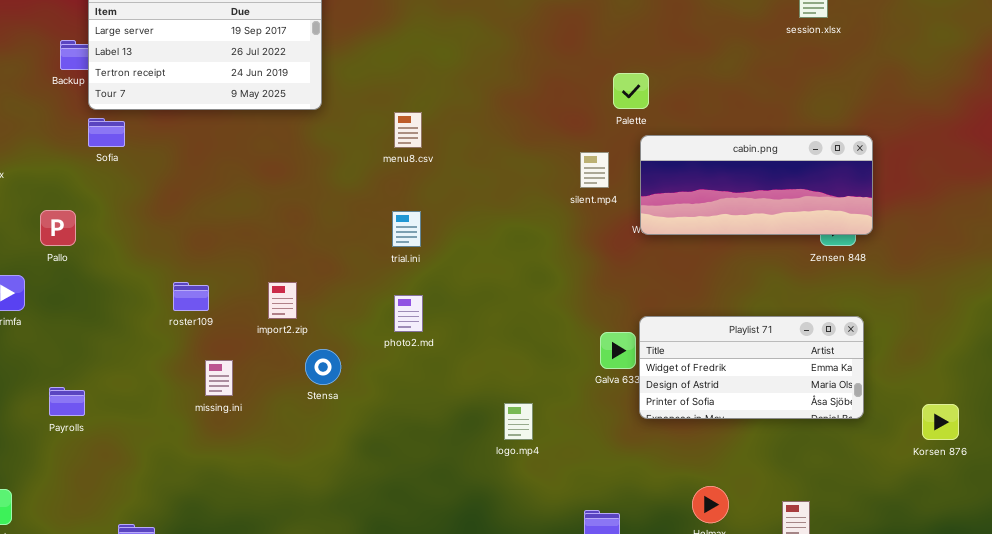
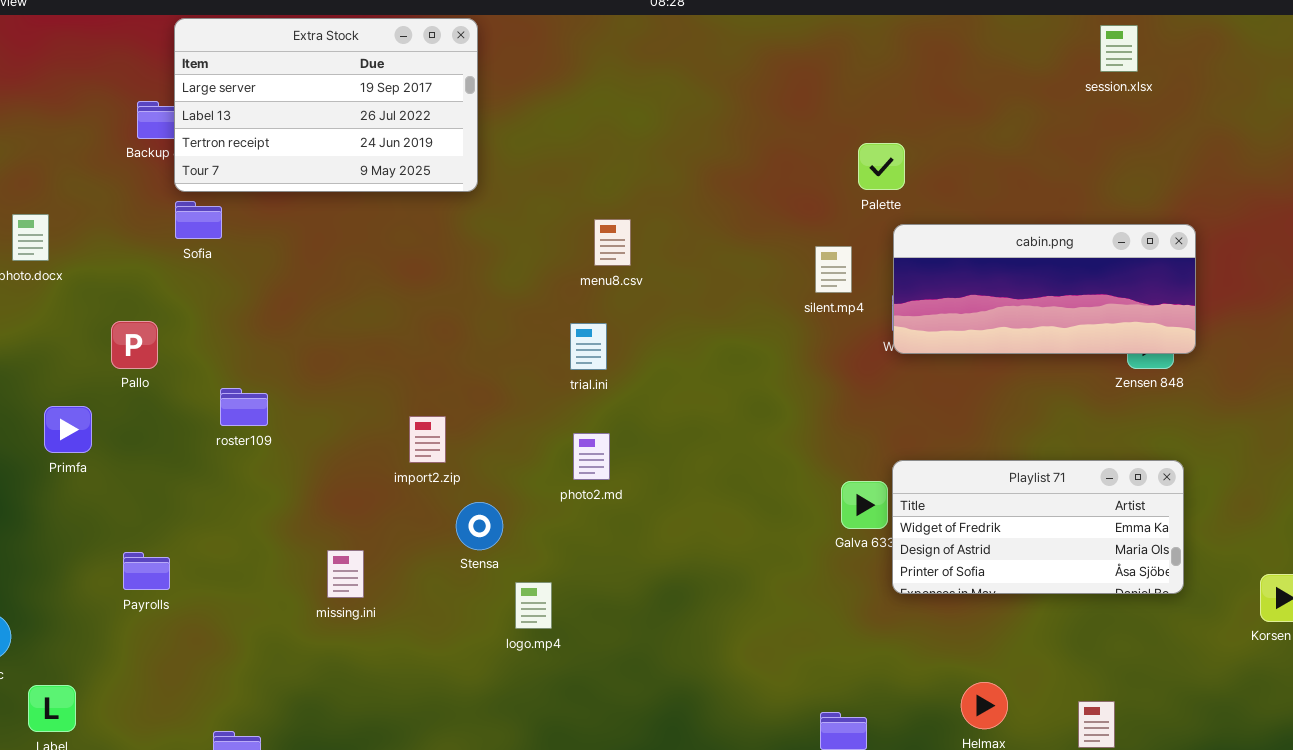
menu8.csv: [394,112,422,148] -> [594,219,631,266], moved
roster109: [173,282,209,311] -> [220,388,268,426], moved
missing.ini: [205,360,233,396] -> [327,550,364,598], moved
logo.mp4: [504,403,533,440] -> [515,582,552,629], moved

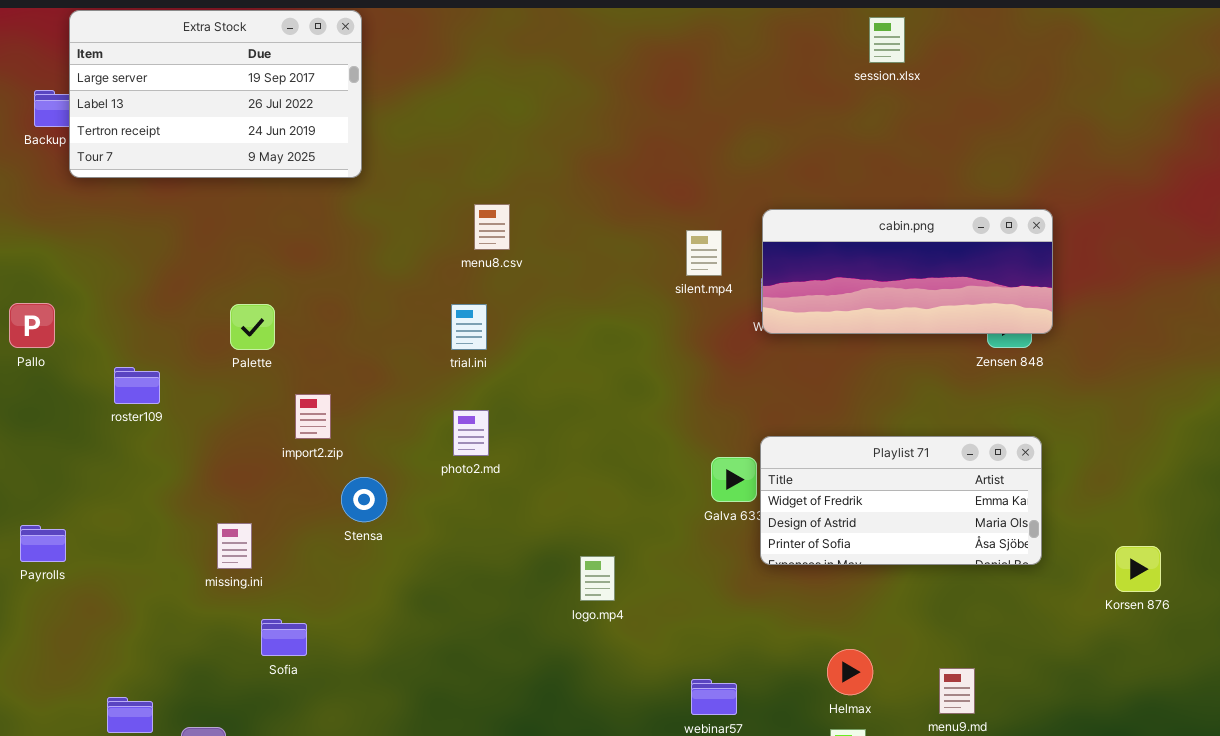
session.xlsx: [1100,25,1138,72] -> [869,17,905,63], moved
Palette: [858,143,905,190] -> [230,304,275,350], moved
Sofia: [175,201,222,239] -> [261,619,307,656], moved
logo.mp4: [515,582,552,629] -> [580,556,615,601], moved

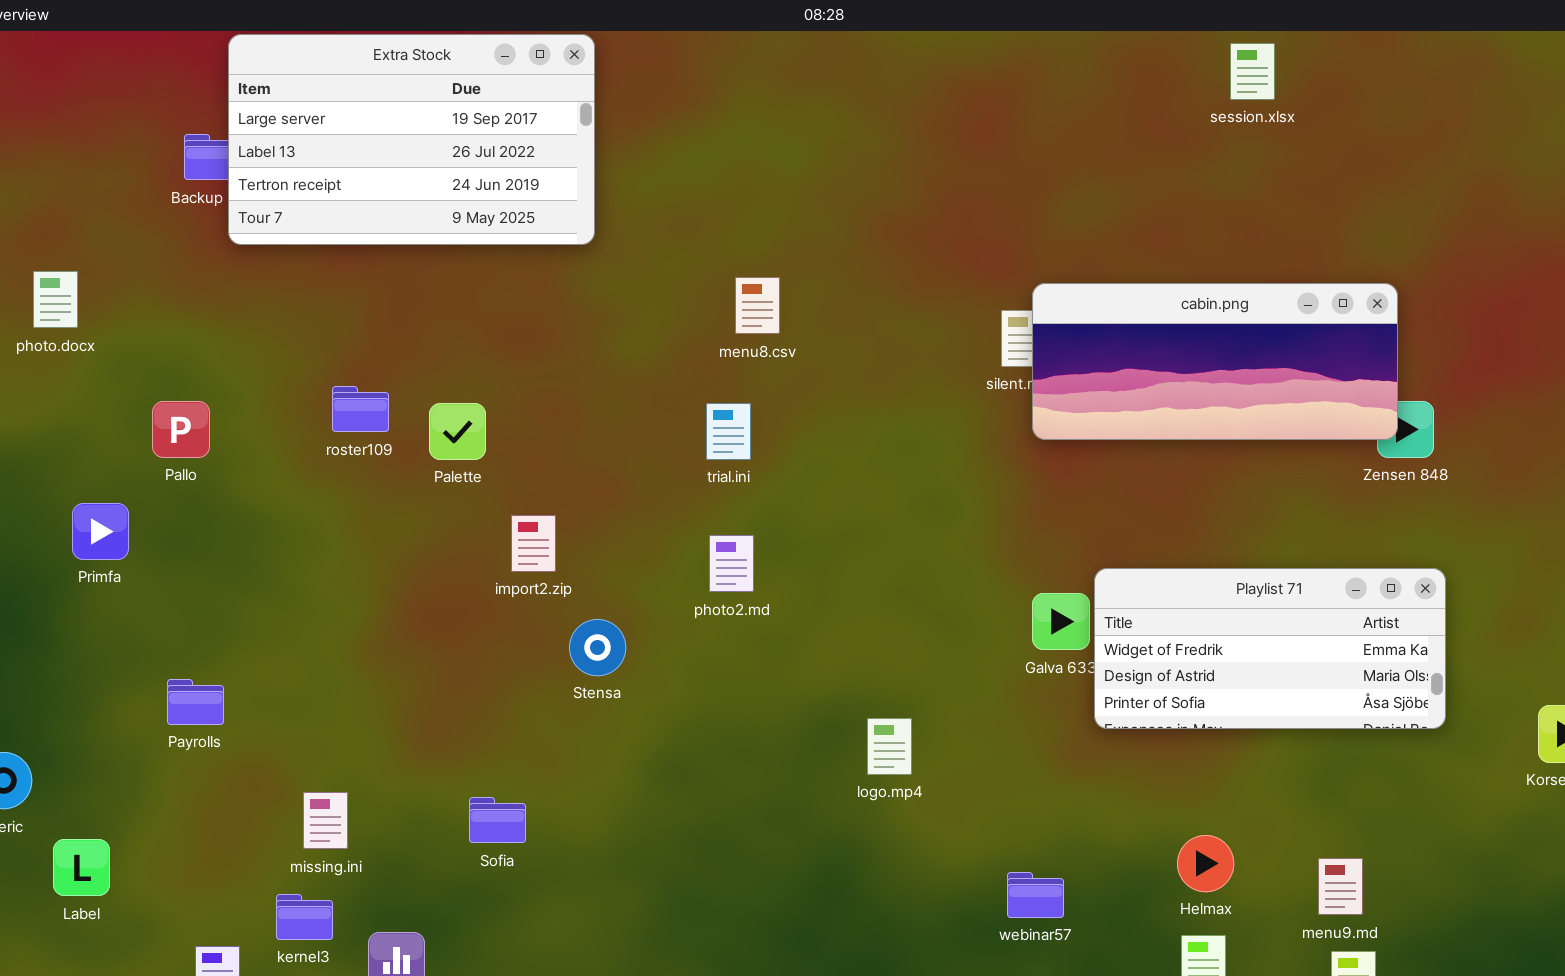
cabin.png: [762,209,1053,334] -> [1032,283,1398,440], moved
roster109: [114,367,160,404] -> [332,386,389,432], moved
missing.ini: [217,523,252,569] -> [303,792,348,849], moved

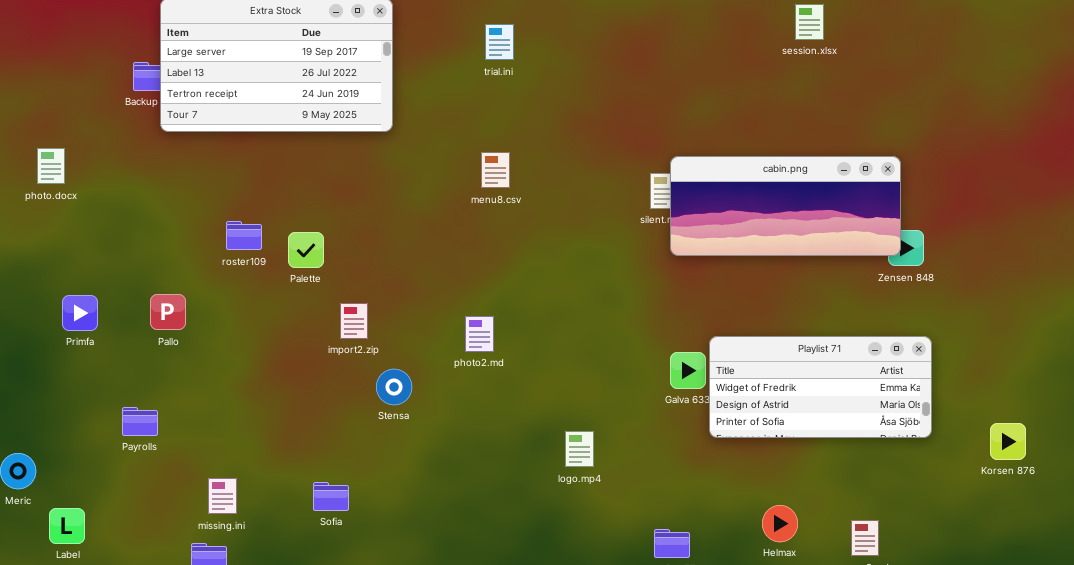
Pallo: [152,401,210,458] -> [150,294,186,330], moved
trial.ini: [706,403,751,460] -> [485,24,514,60], moved

